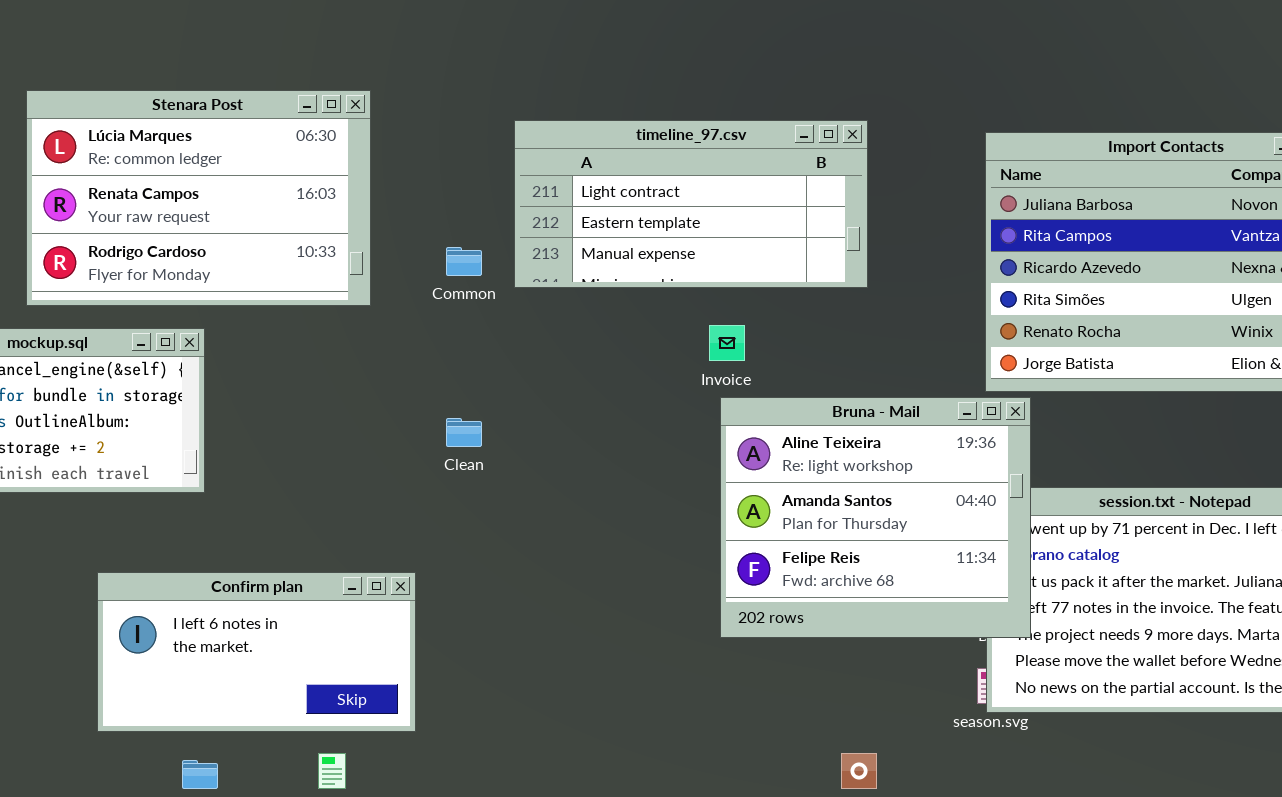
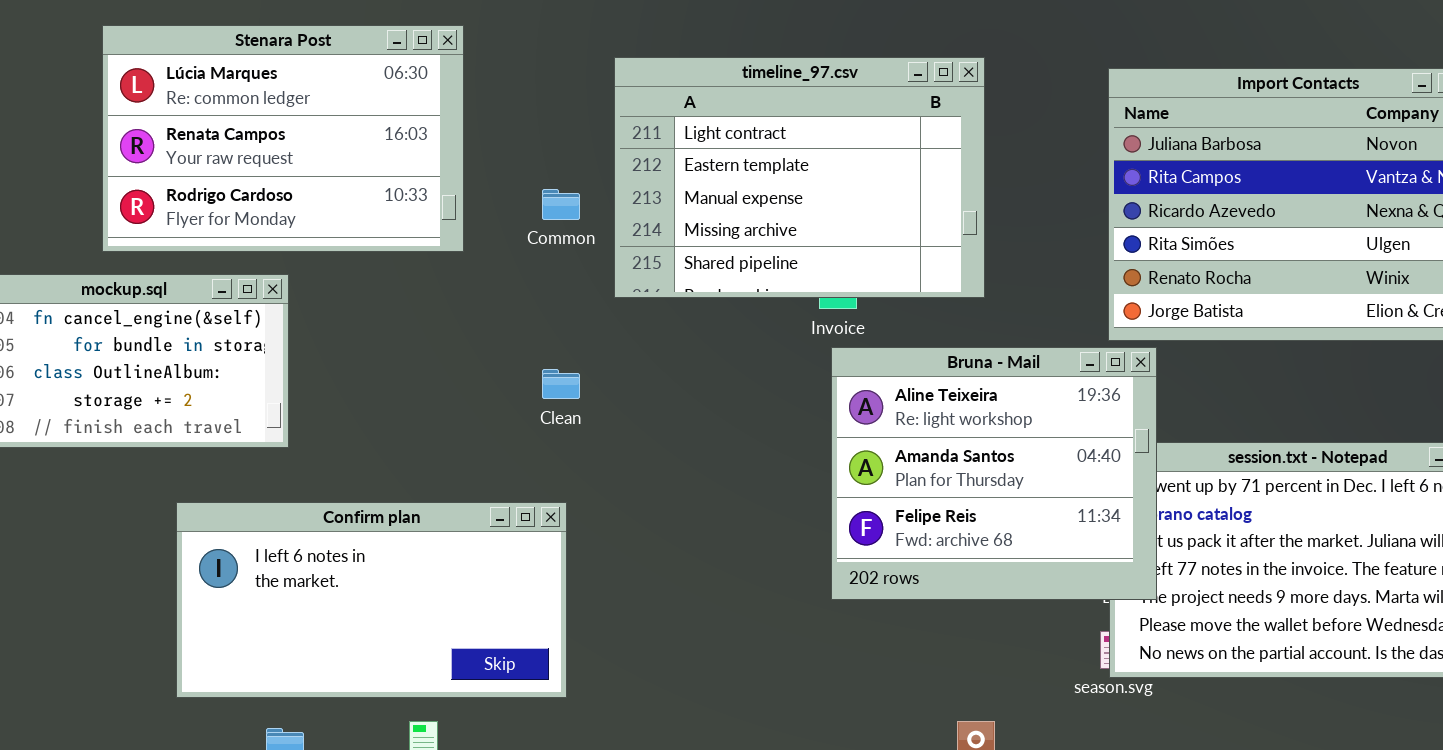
timeline_97.csv: [514,120,868,288] -> [614,57,985,298], resized
Confirm plan: [97,572,416,732] -> [176,502,567,698], resized

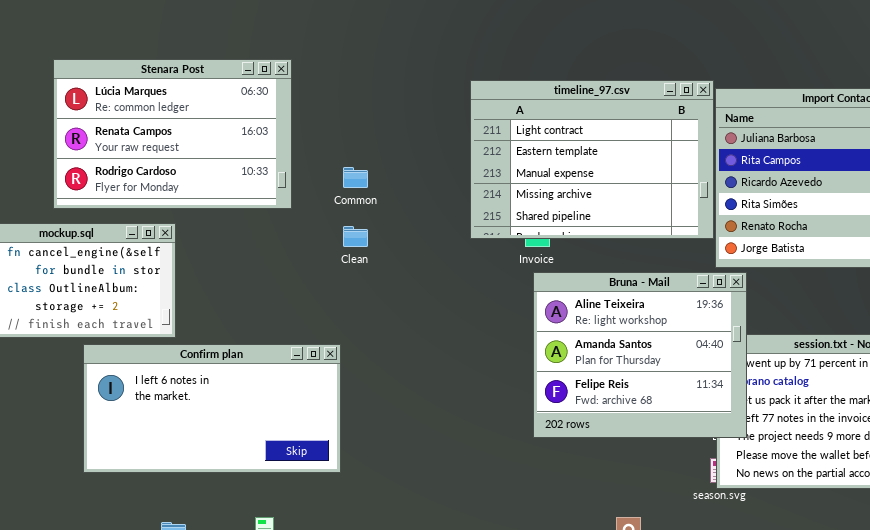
timeline_97.csv: [614,57,985,298] -> [470,80,714,239], moved
Clean: [542,369,580,399] -> [343,226,368,247], moved
Confirm plan: [176,502,567,698] -> [83,344,341,473], moved

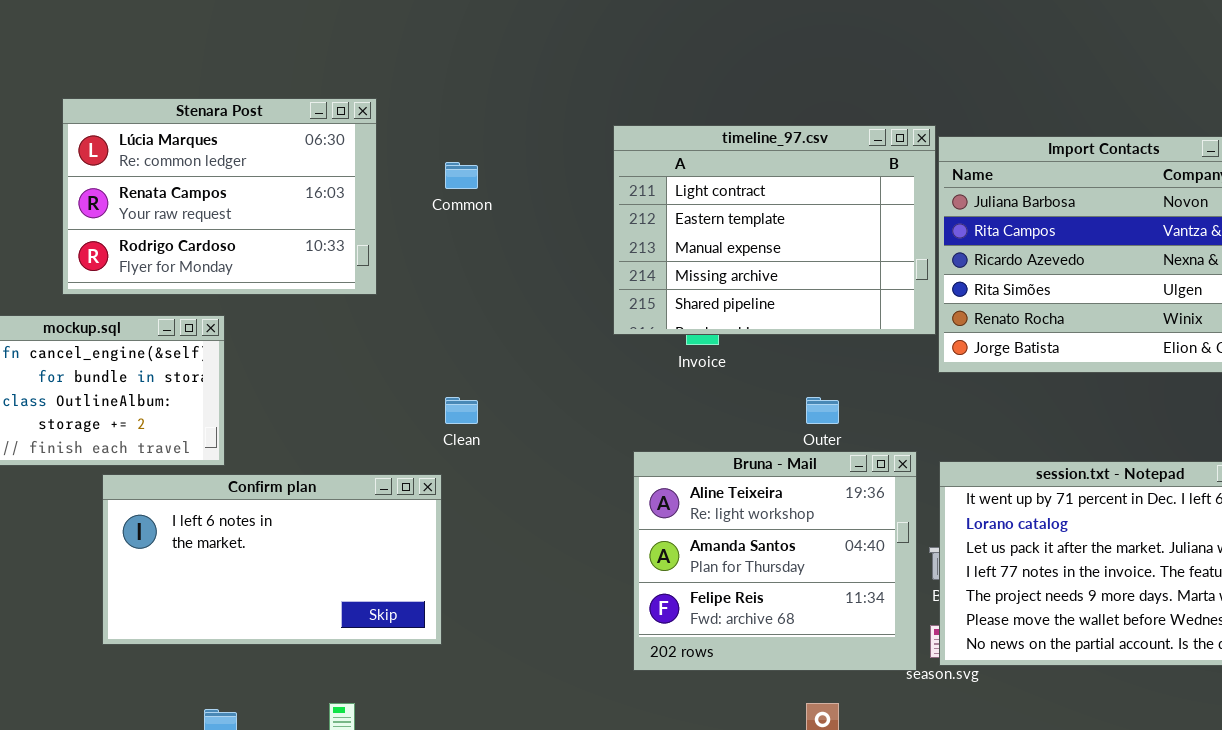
Common: [343,167,368,188] -> [445,162,478,189], moved
Clean: [343,226,368,247] -> [445,397,478,424], moved
Bruna - Mail: [533,272,747,438] -> [633,451,917,671], moved

